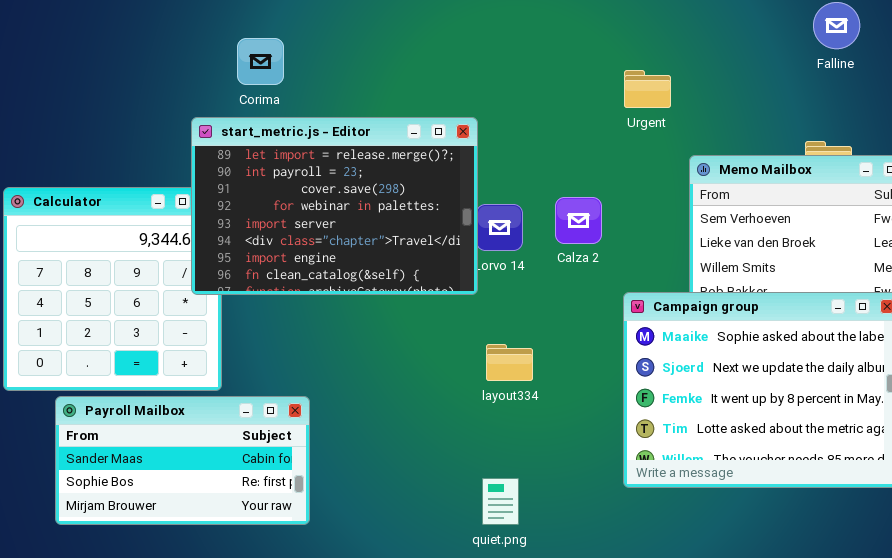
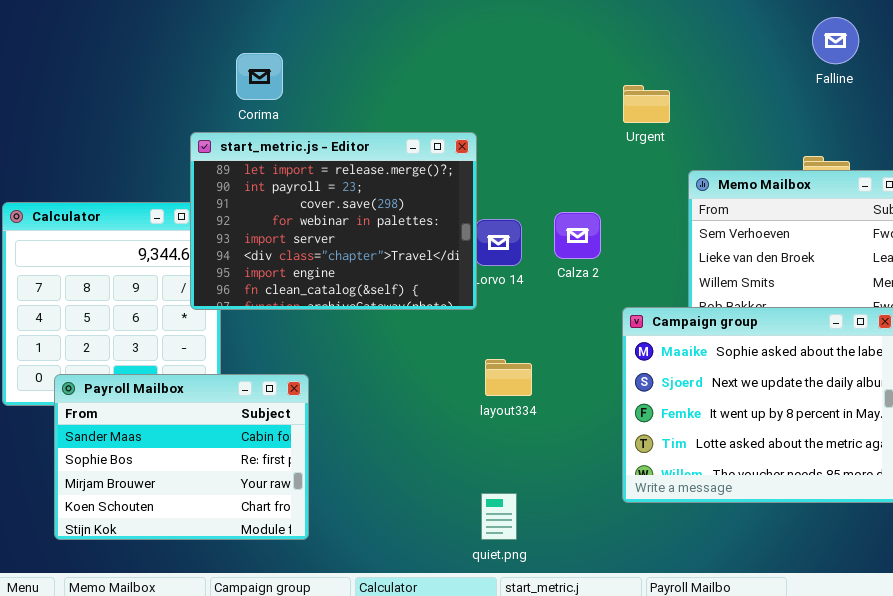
Payroll Mailbox: [55,396,310,525] -> [54,374,309,540], resized

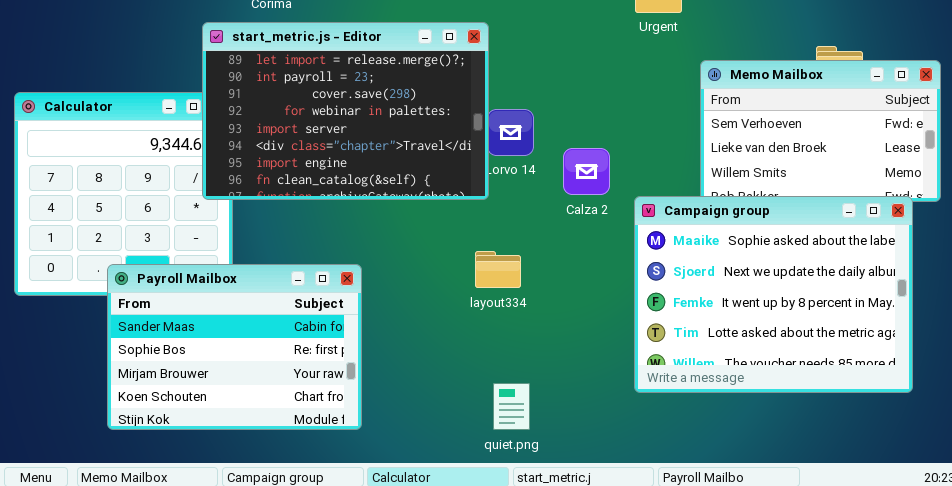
Calza 2: [554,212,601,259] -> [563,148,610,195], moved
layout334: [485,359,532,396] -> [475,251,521,288], moved
Payroll Mailbox: [54,374,309,540] -> [107,264,362,430], moved

